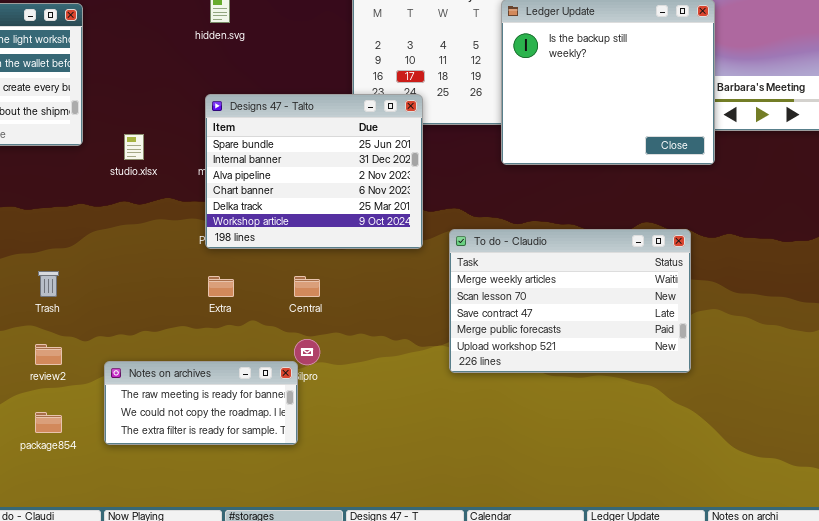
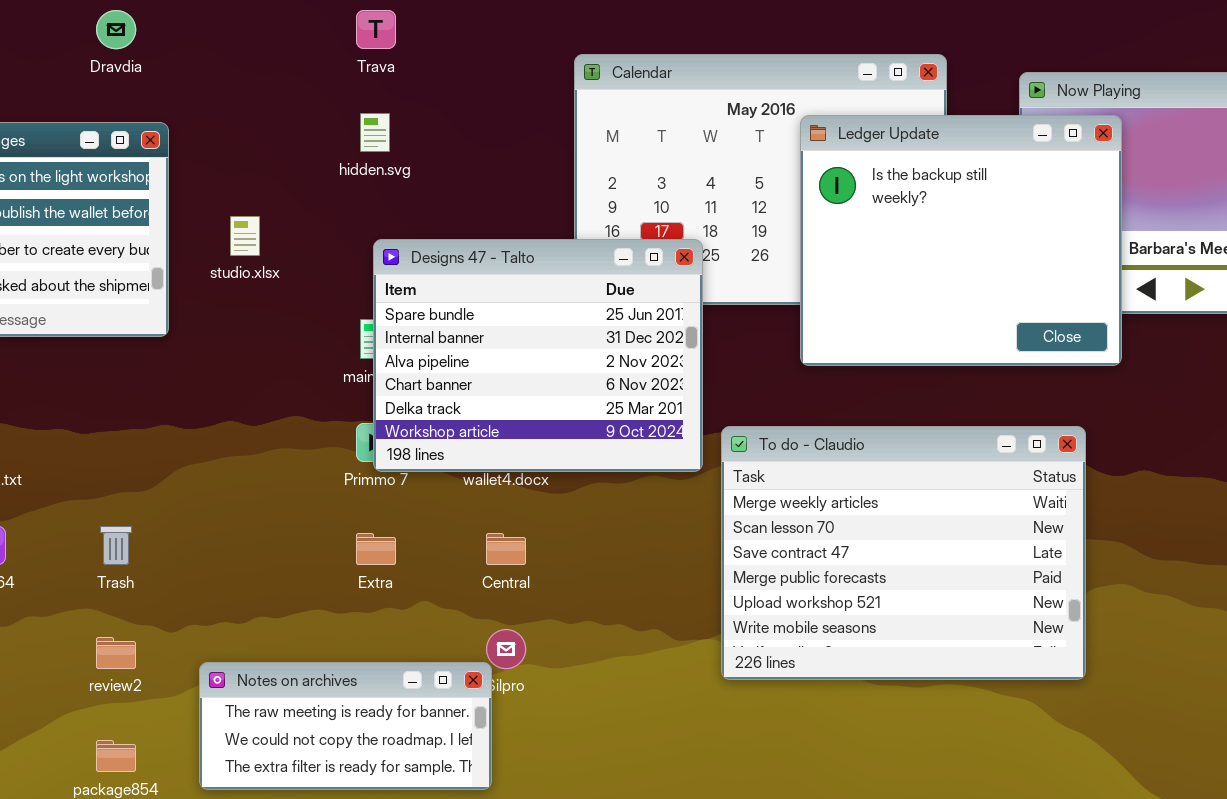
Designs 47 - Talto: [205,94,423,249] -> [373,239,703,472], moved
studio.xlsx: [124,134,144,160] -> [230,216,260,256], moved
To do - Claudio: [449,229,691,373] -> [721,426,1086,680], resized

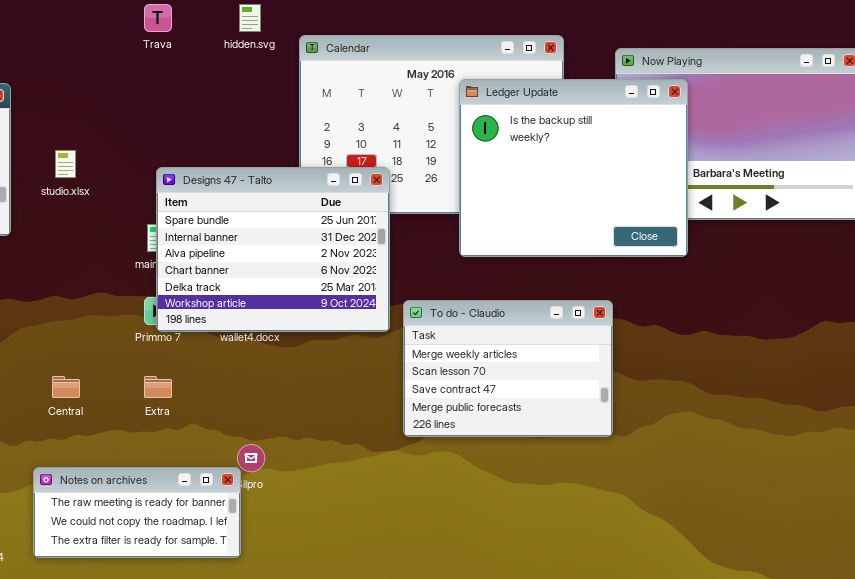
hidden.svg: [360,113,390,152] -> [239,4,261,32], moved
To do - Claudio: [721,426,1086,680] -> [403,300,613,437], resized
Central: [486,533,526,565] -> [52,376,80,398], moved

